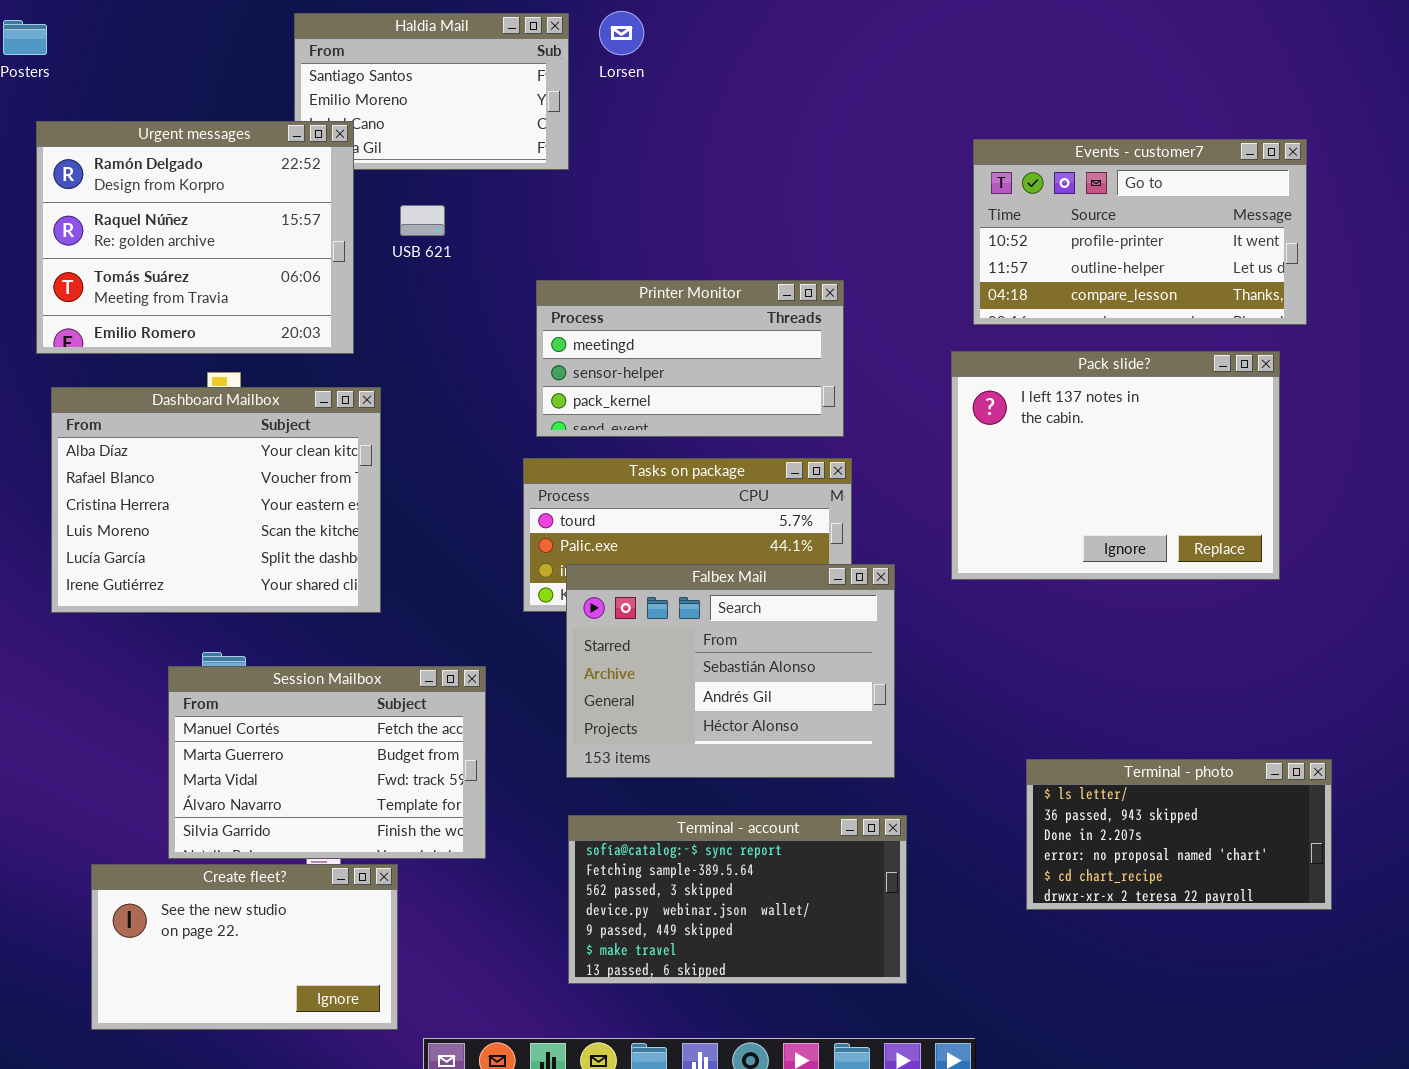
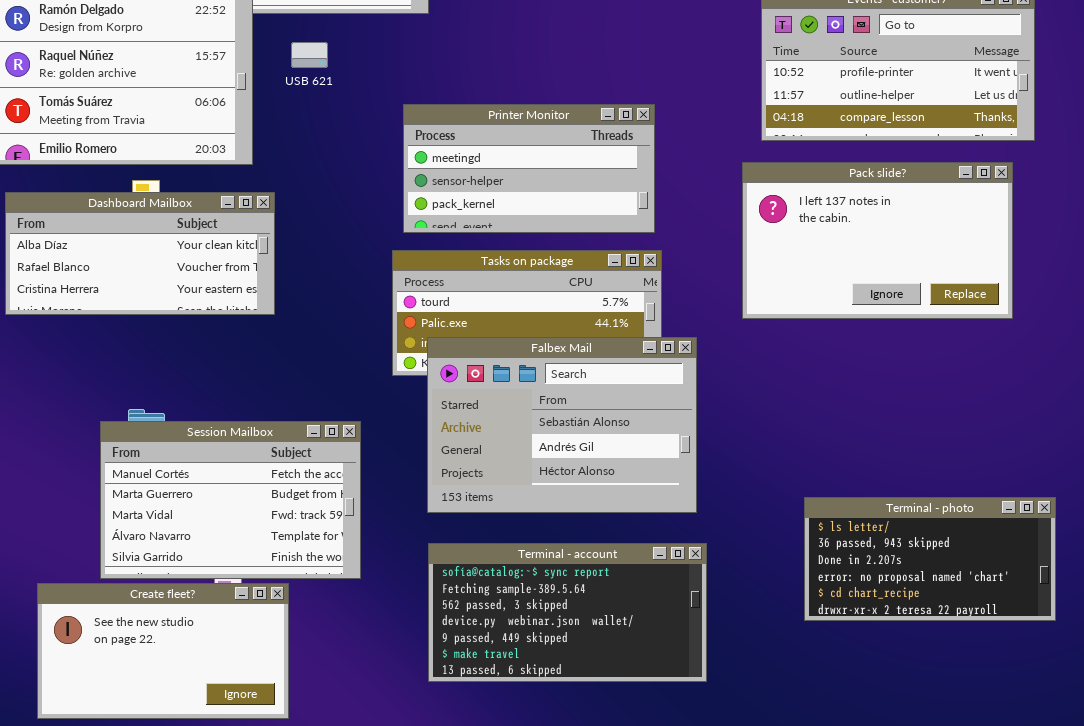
Pack slide?: [951,351,1280,580] -> [742,162,1013,319], resized
Dashboard Mailbox: [51,387,381,613] -> [5,192,275,315], resized

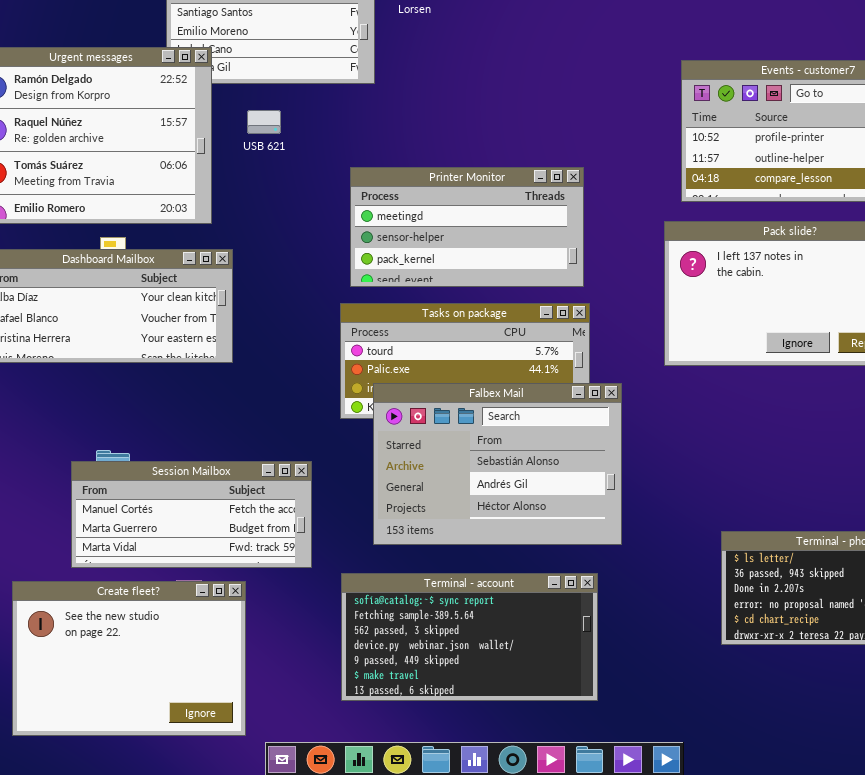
Session Mailbox: [100,421,361,579] -> [71,461,312,568], resized
Terminal - account: [428,543,707,682] -> [341,573,598,701], moved
Create fleet?: [37,583,289,719] -> [12,581,246,736], resized

